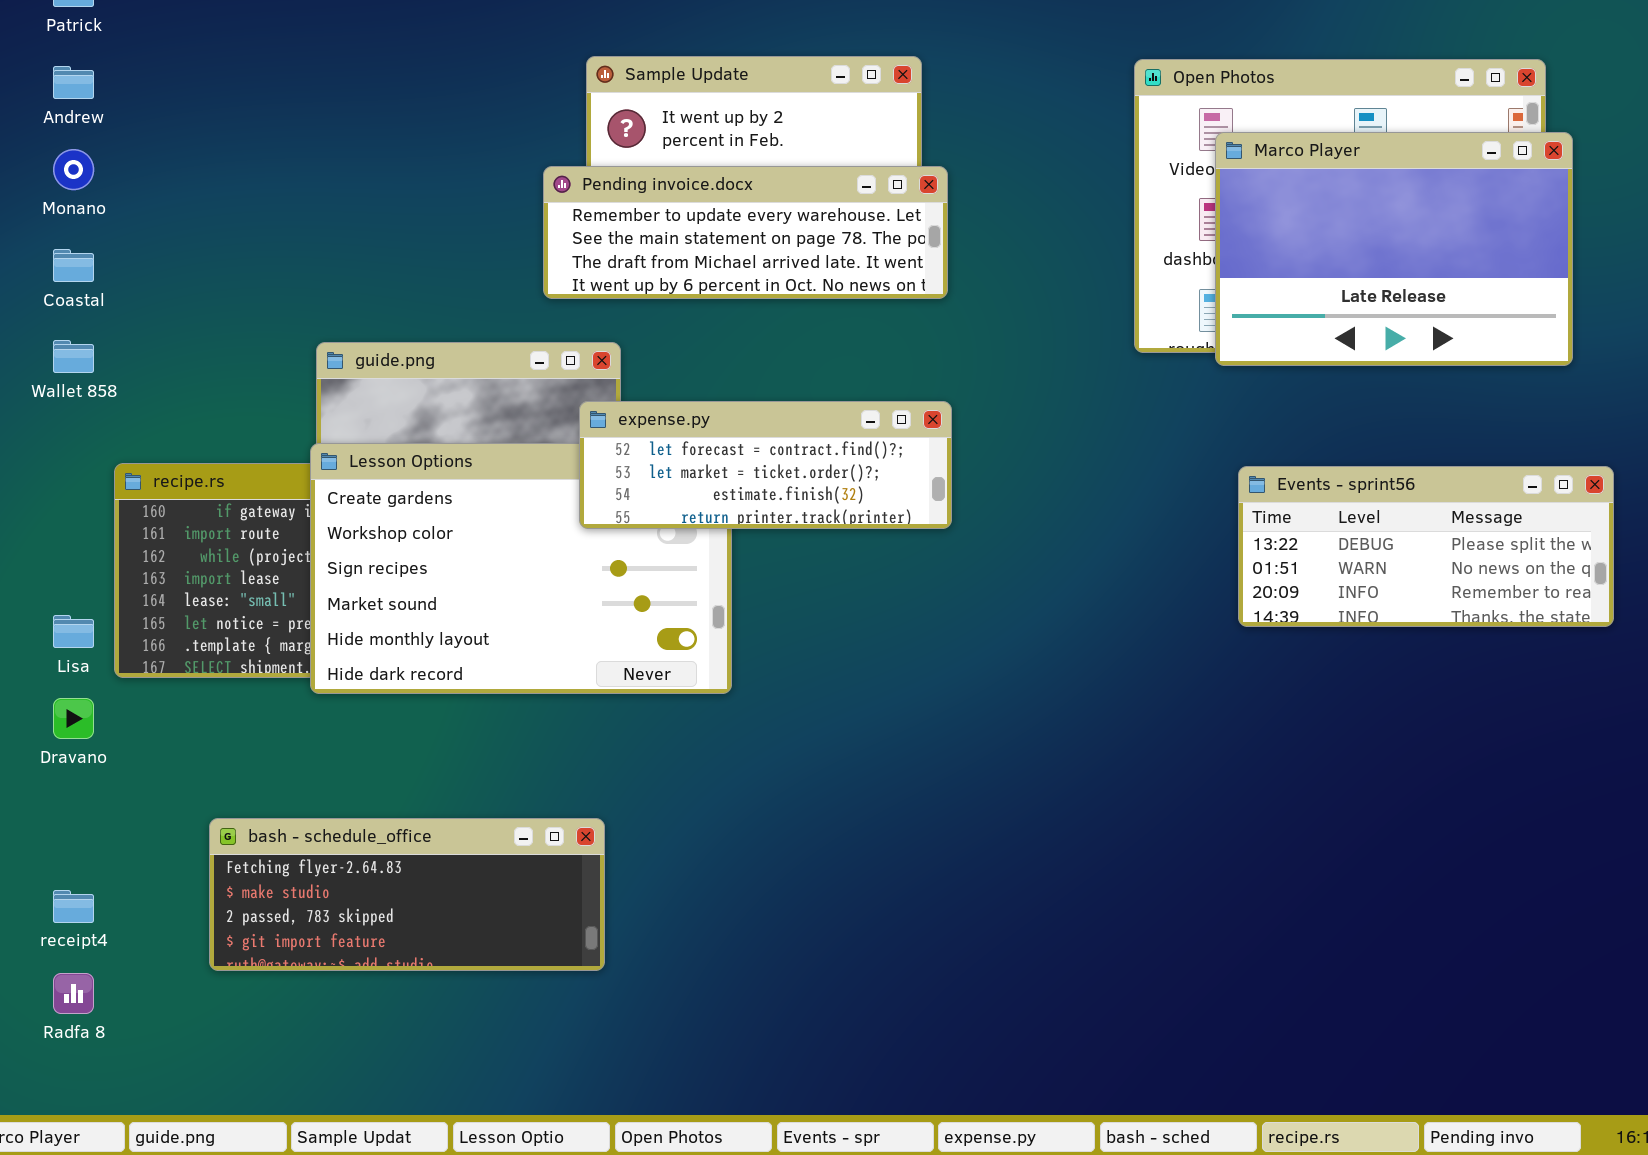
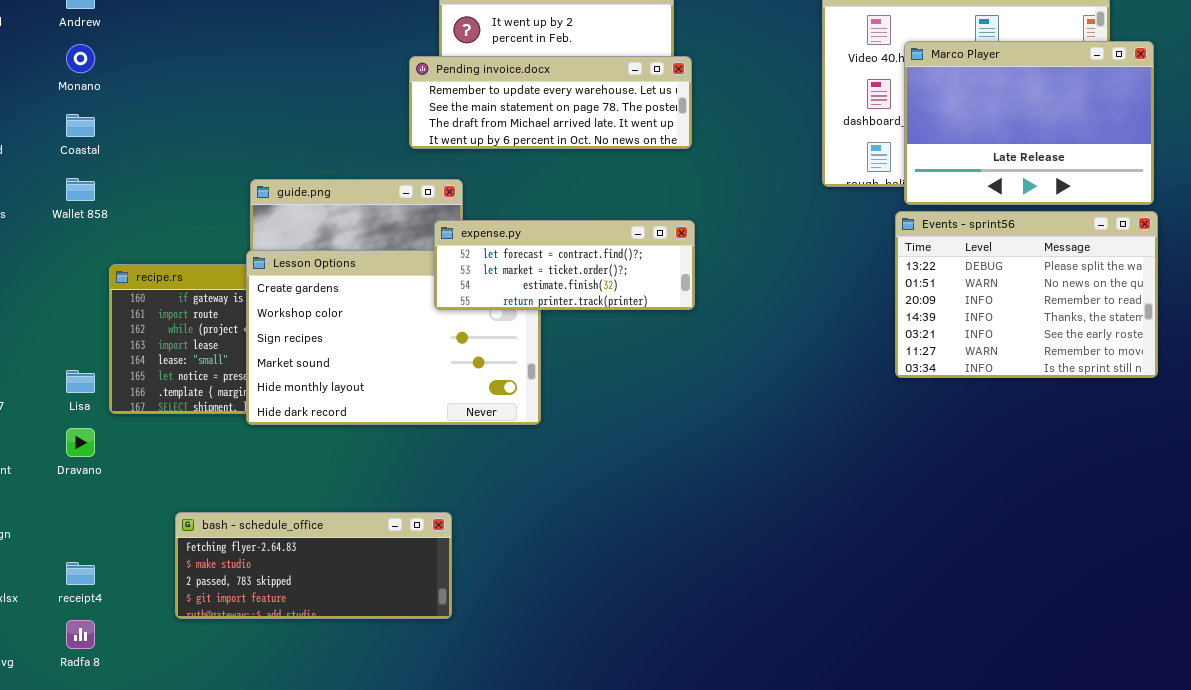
Marco Player: [1215,132,1573,366] -> [904,41,1154,205], moved
Events - sprint56: [1238,466,1614,627] -> [895,211,1158,378], resized

